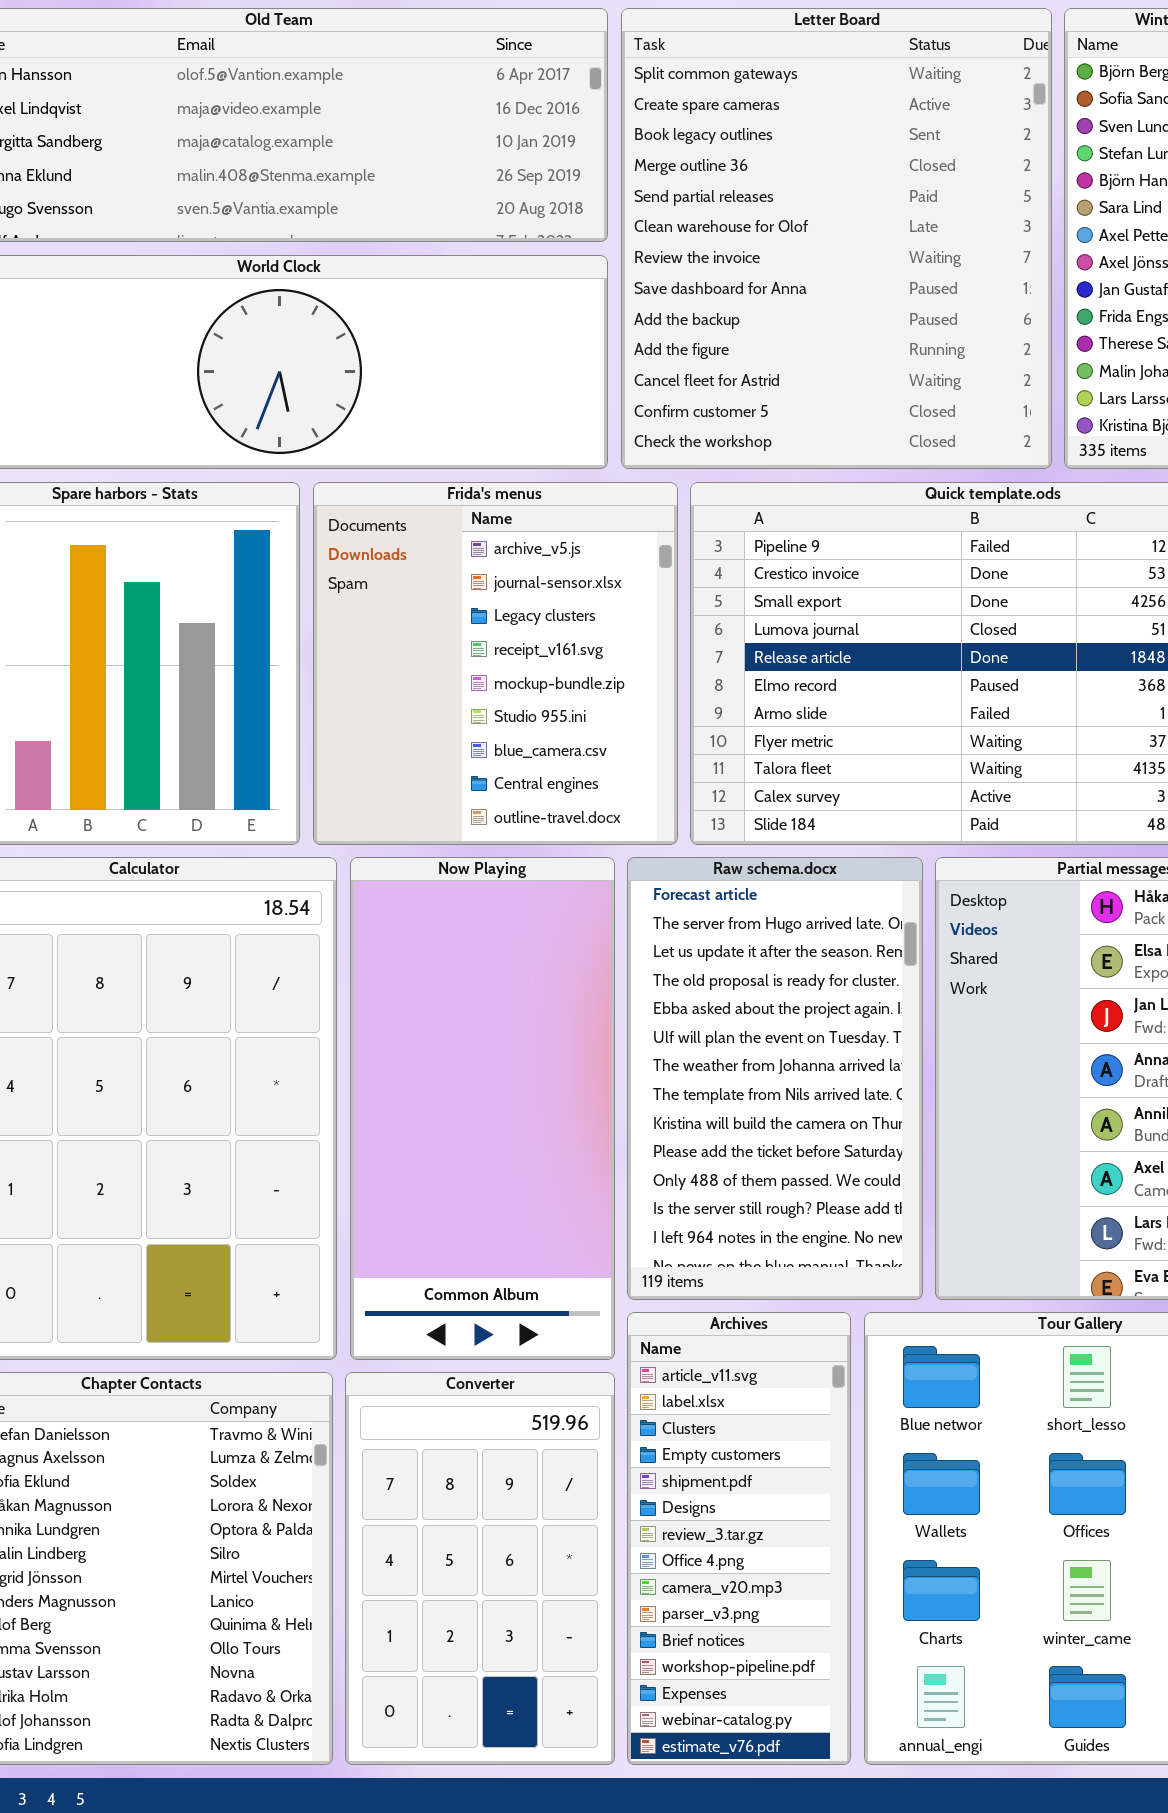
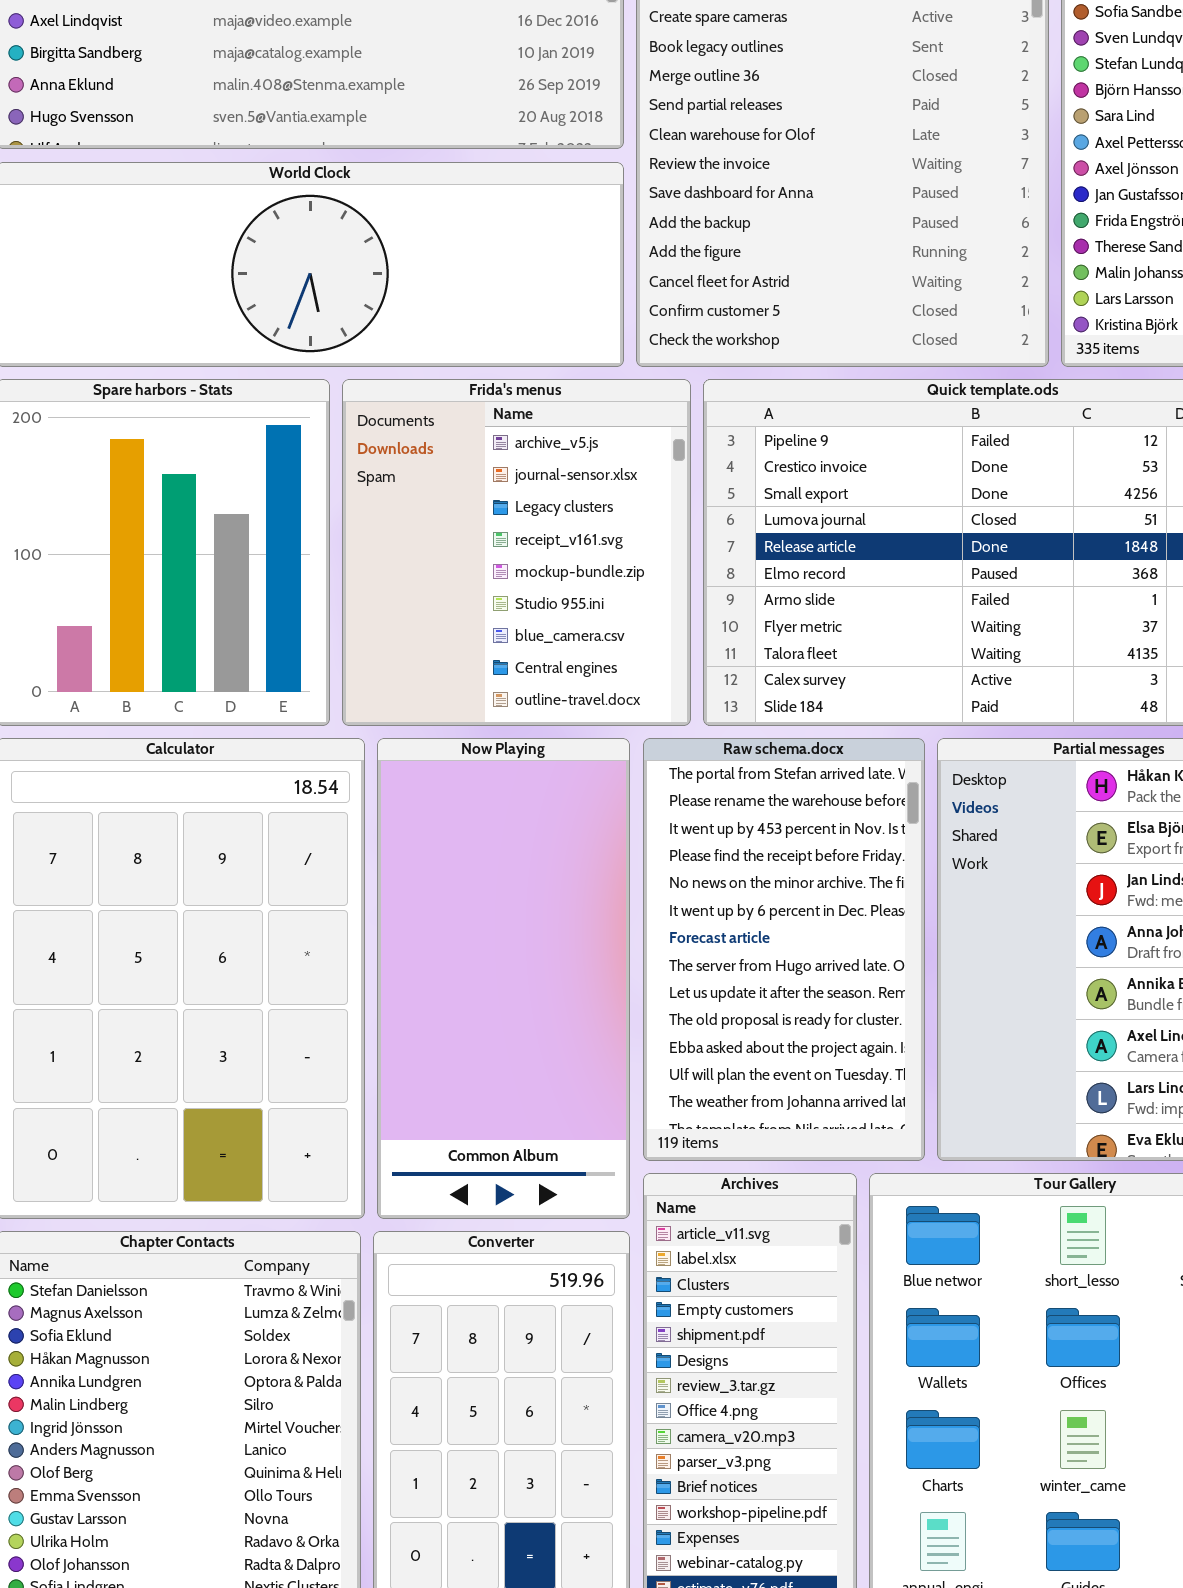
Raw schema.docx: [627,857,923,1300] -> [643,738,925,1161], scrolled up 6 rows

